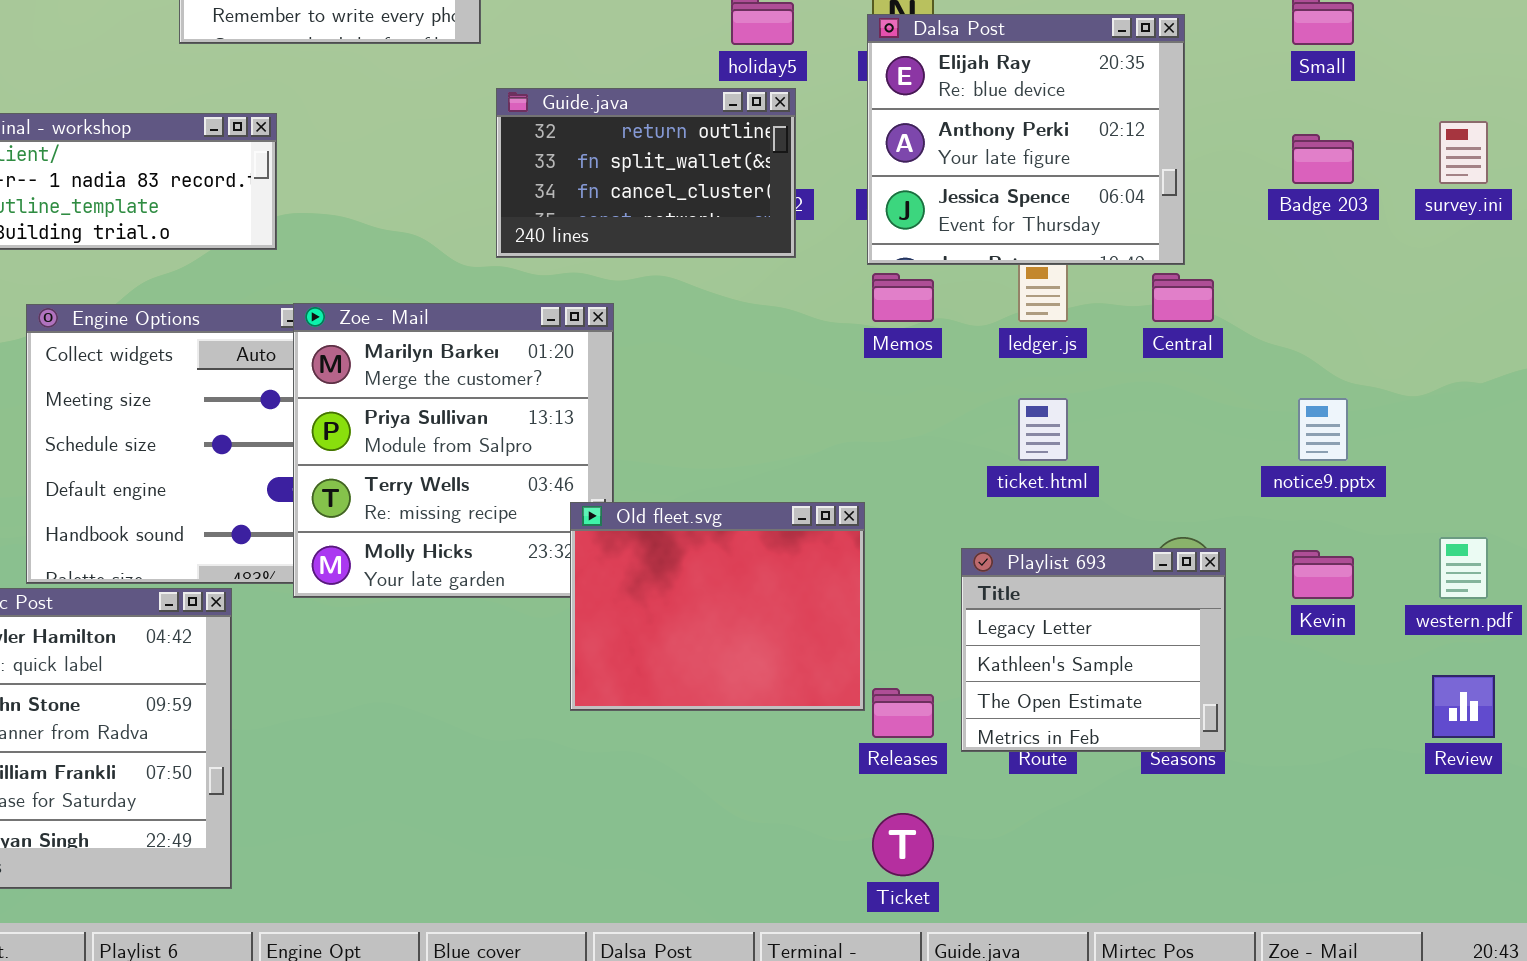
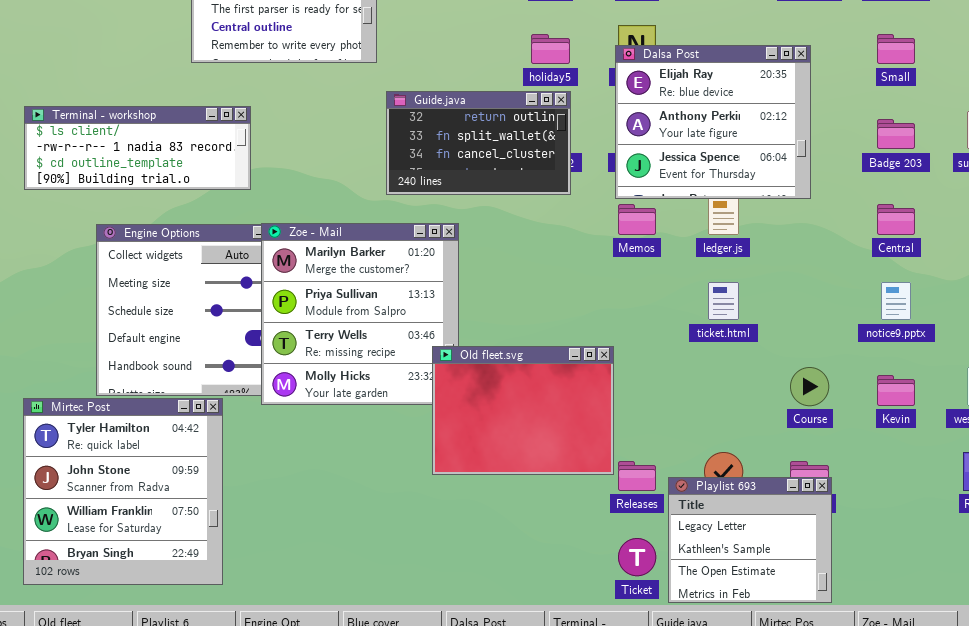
Central: [1152,273,1214,322] -> [877,204,915,235], moved
Playlist 693: [961,548,1226,752] -> [668,477,832,603], moved

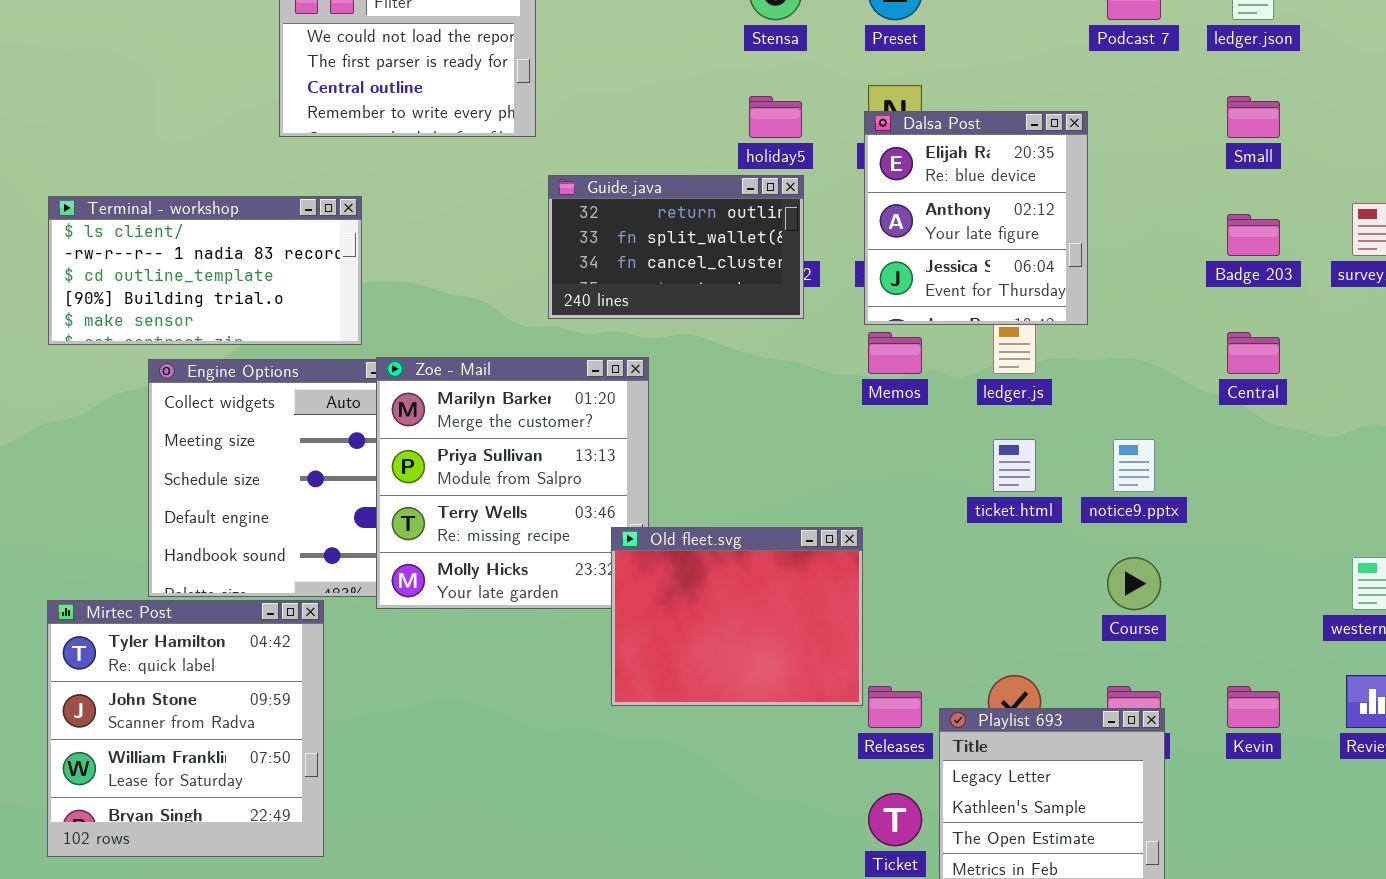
Dalsa Post: [615,45,811,199] -> [864,111,1088,325], resized
Terminal - workshop: [24,106,251,190] -> [48,196,362,345], resized
notice9.pptx: [881,282,911,320] -> [1113,439,1155,492], moved
Kevin: [877,375,915,406] -> [1227,686,1280,728], moved

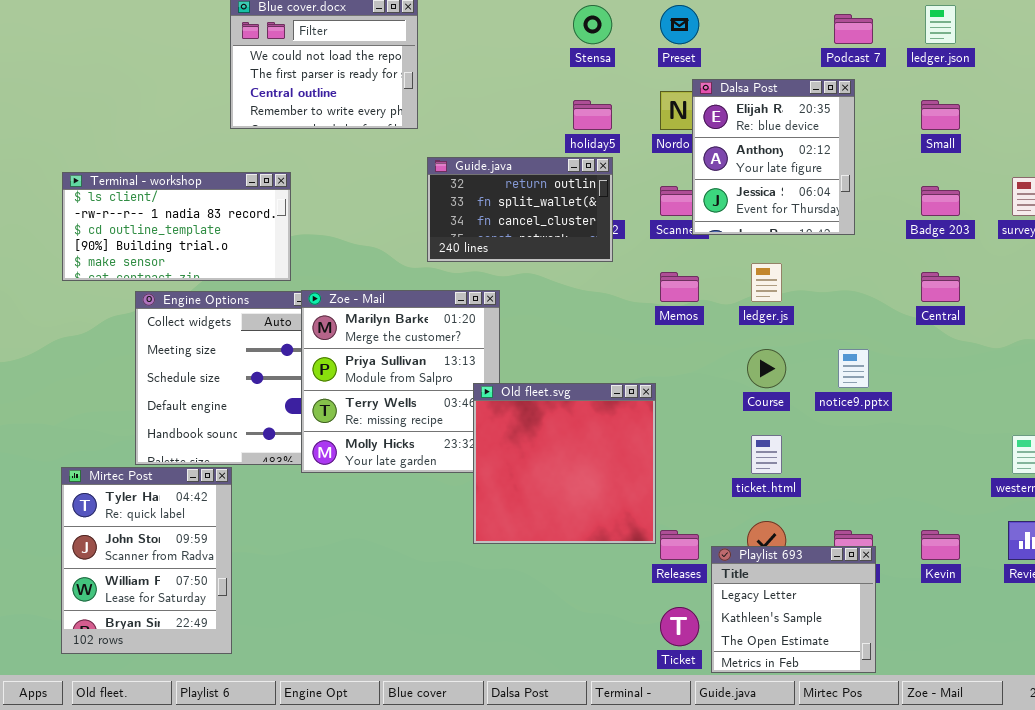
Dalsa Post: [864,111,1088,325] -> [692,79,855,235], moved
ticket.html: [993,439,1036,492] -> [751,435,782,474], moved
Old fleet.svg: [611,527,863,706] -> [473,383,656,544], resized
Course: [1107,557,1161,610] -> [747,349,786,388], moved
Mirtec Post: [47,600,324,857] -> [61,467,232,654], resized

